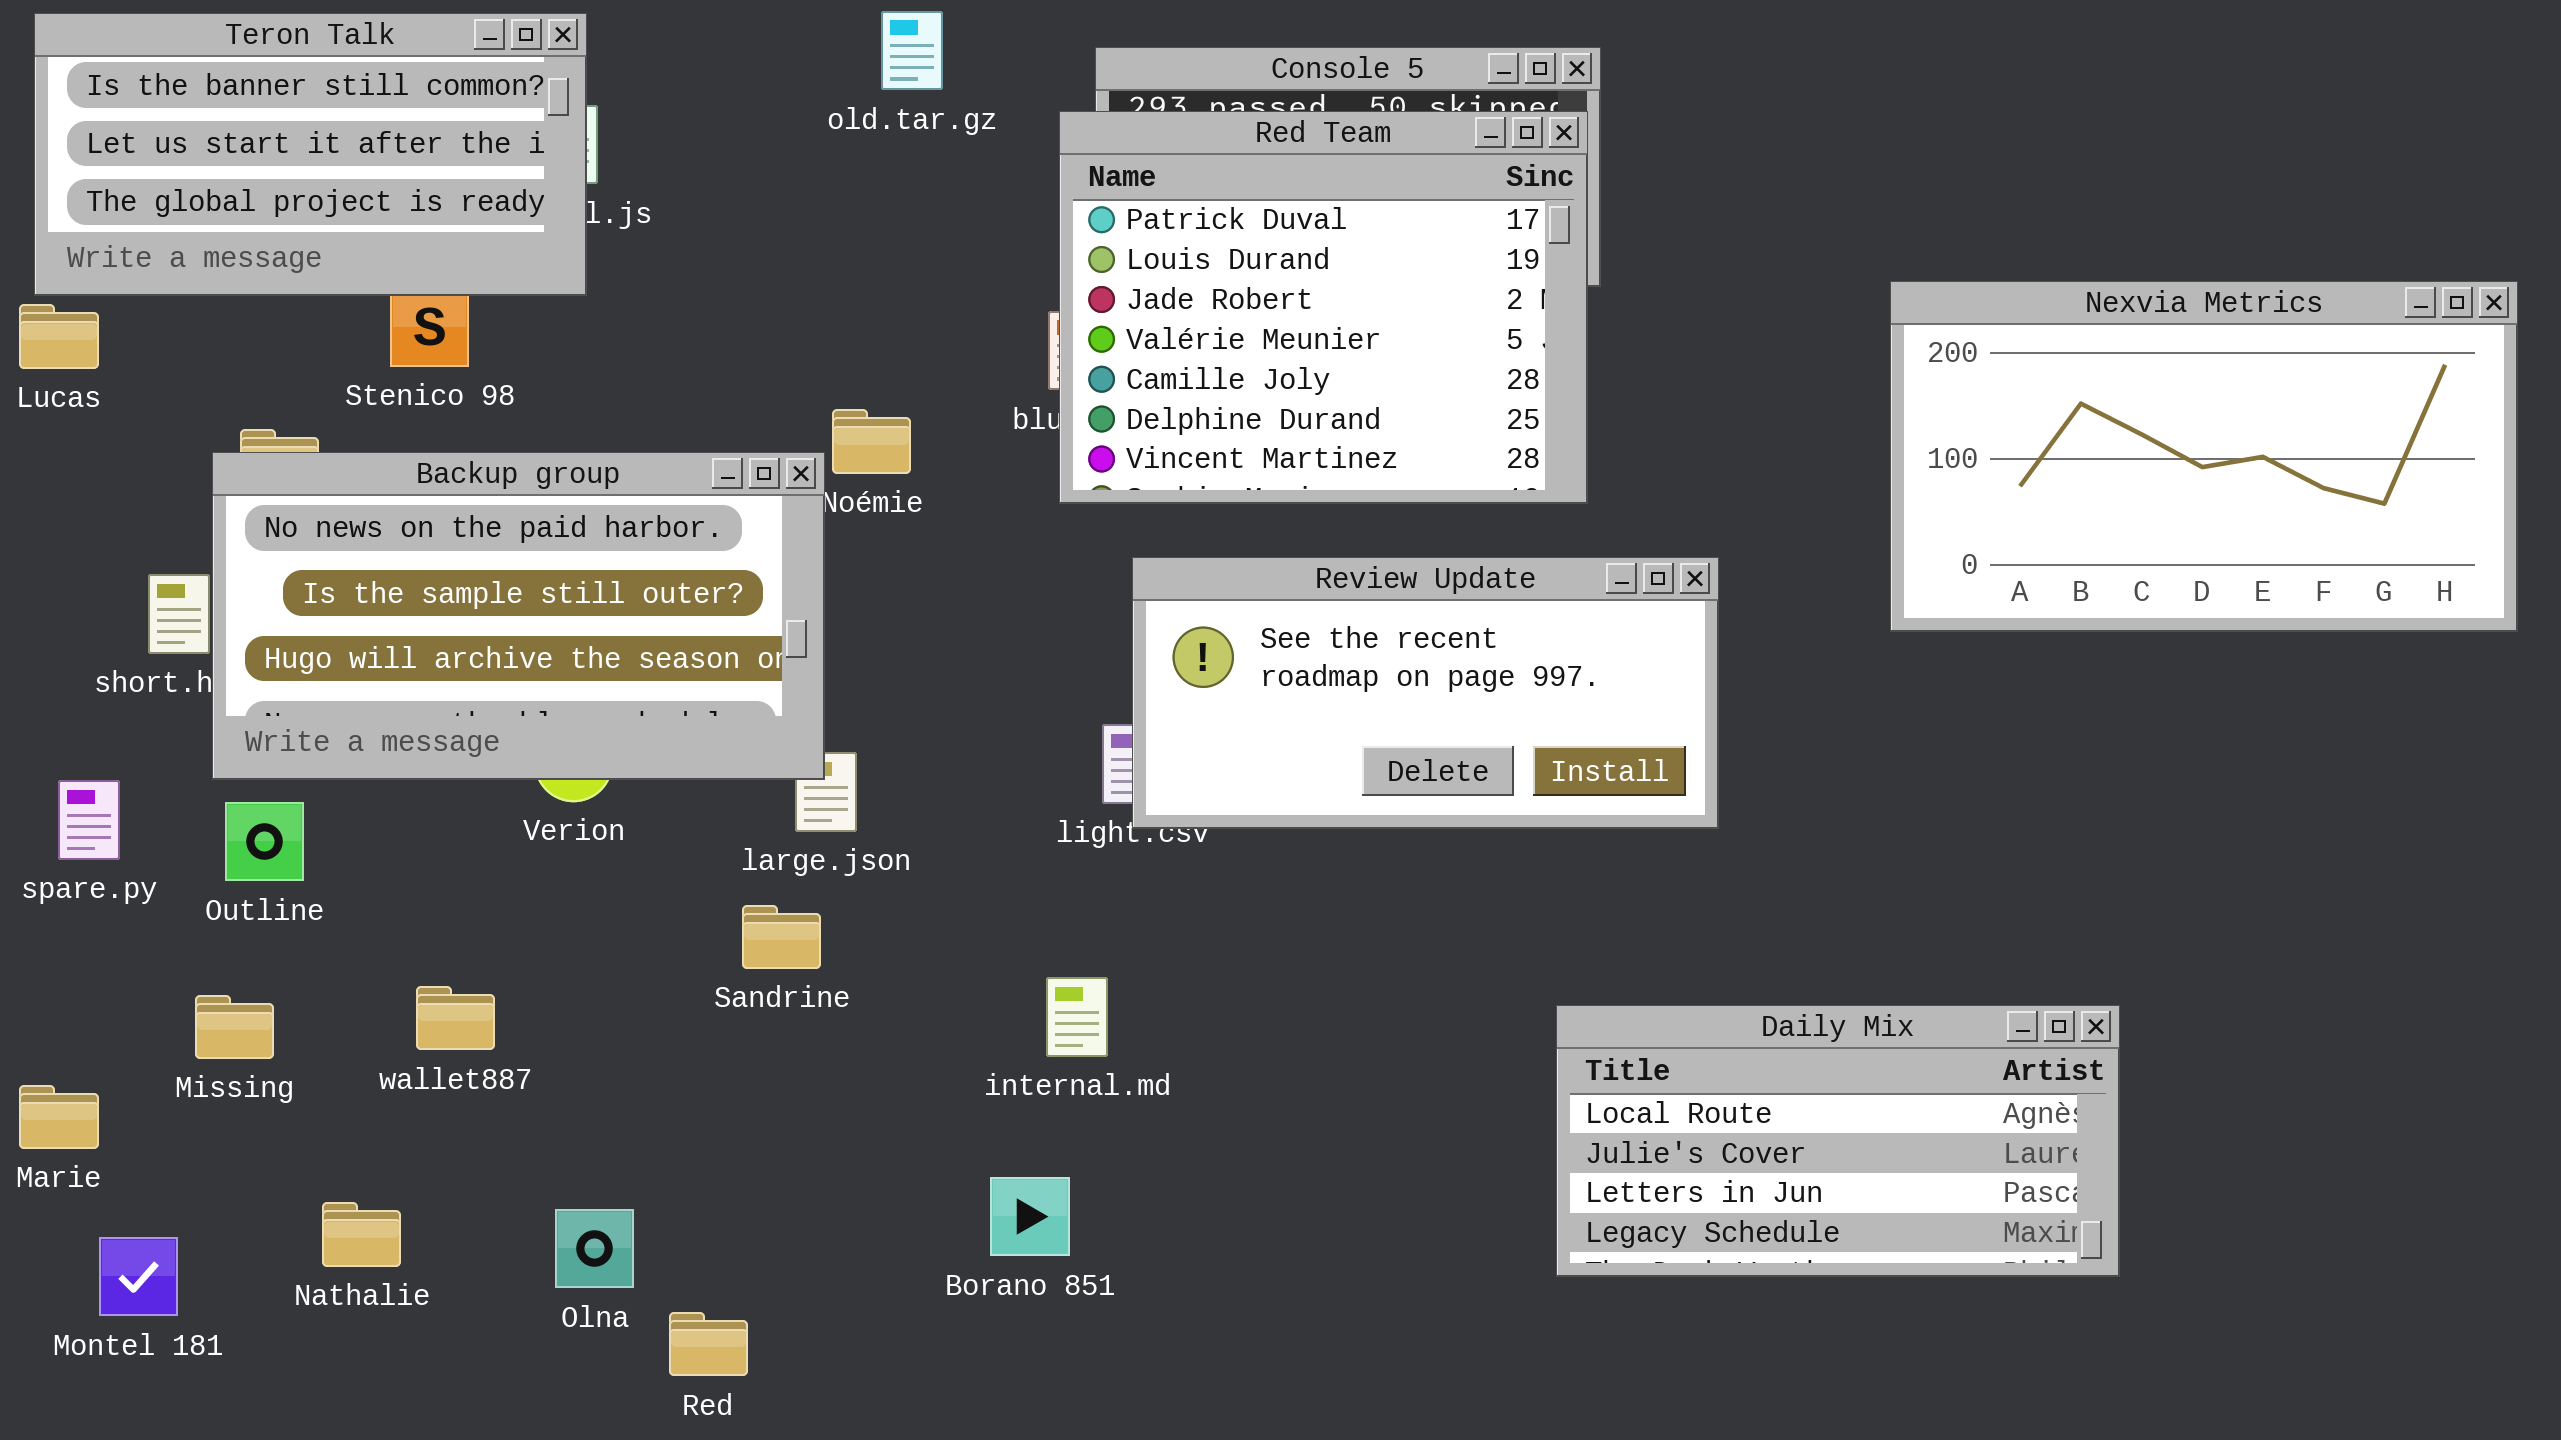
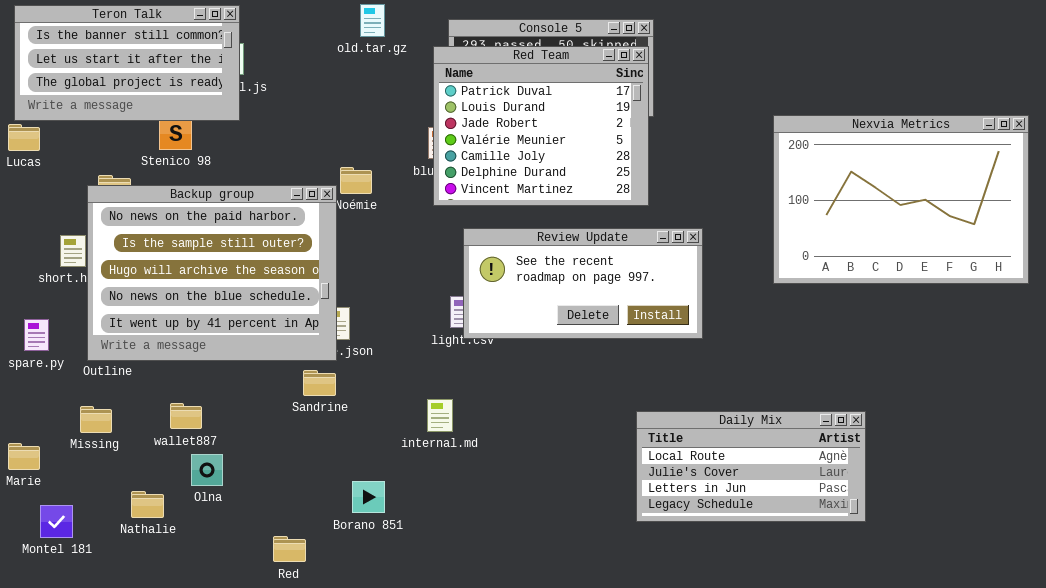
Nexvia Metrics: [1890,281,2518,632] -> [773,115,1029,284], resized
Backup group: [212,452,825,780] -> [87,185,337,361], resized
Borano 851: [990,1177,1070,1256] -> [352,481,385,513], moved
Olna: [555,1209,634,1288] -> [191,454,223,486], moved

